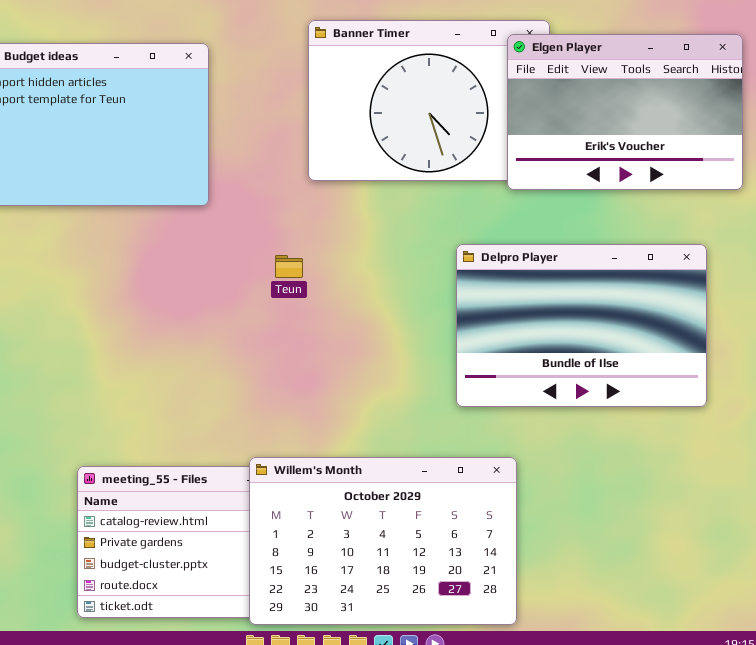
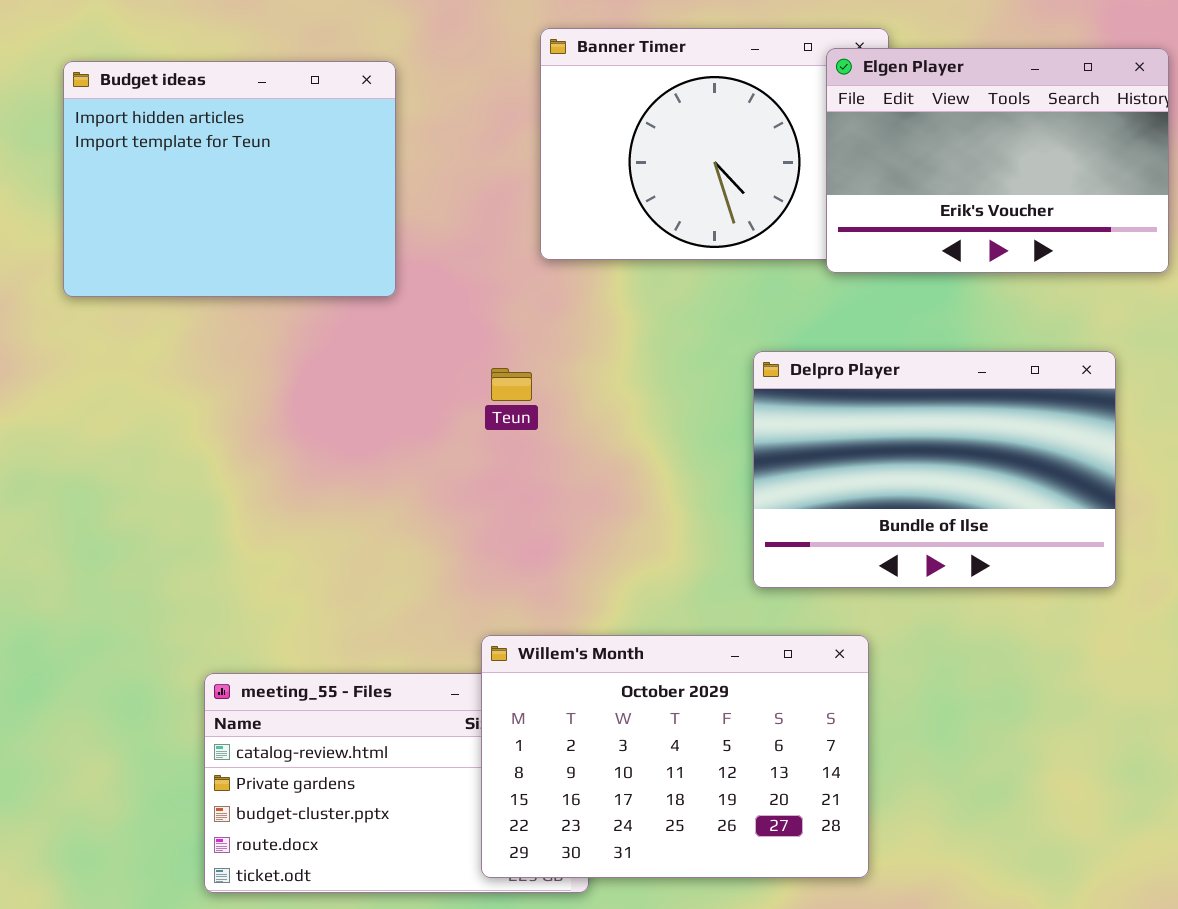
Willem's Month: [249,457,517,625] -> [481,635,869,878], moved

